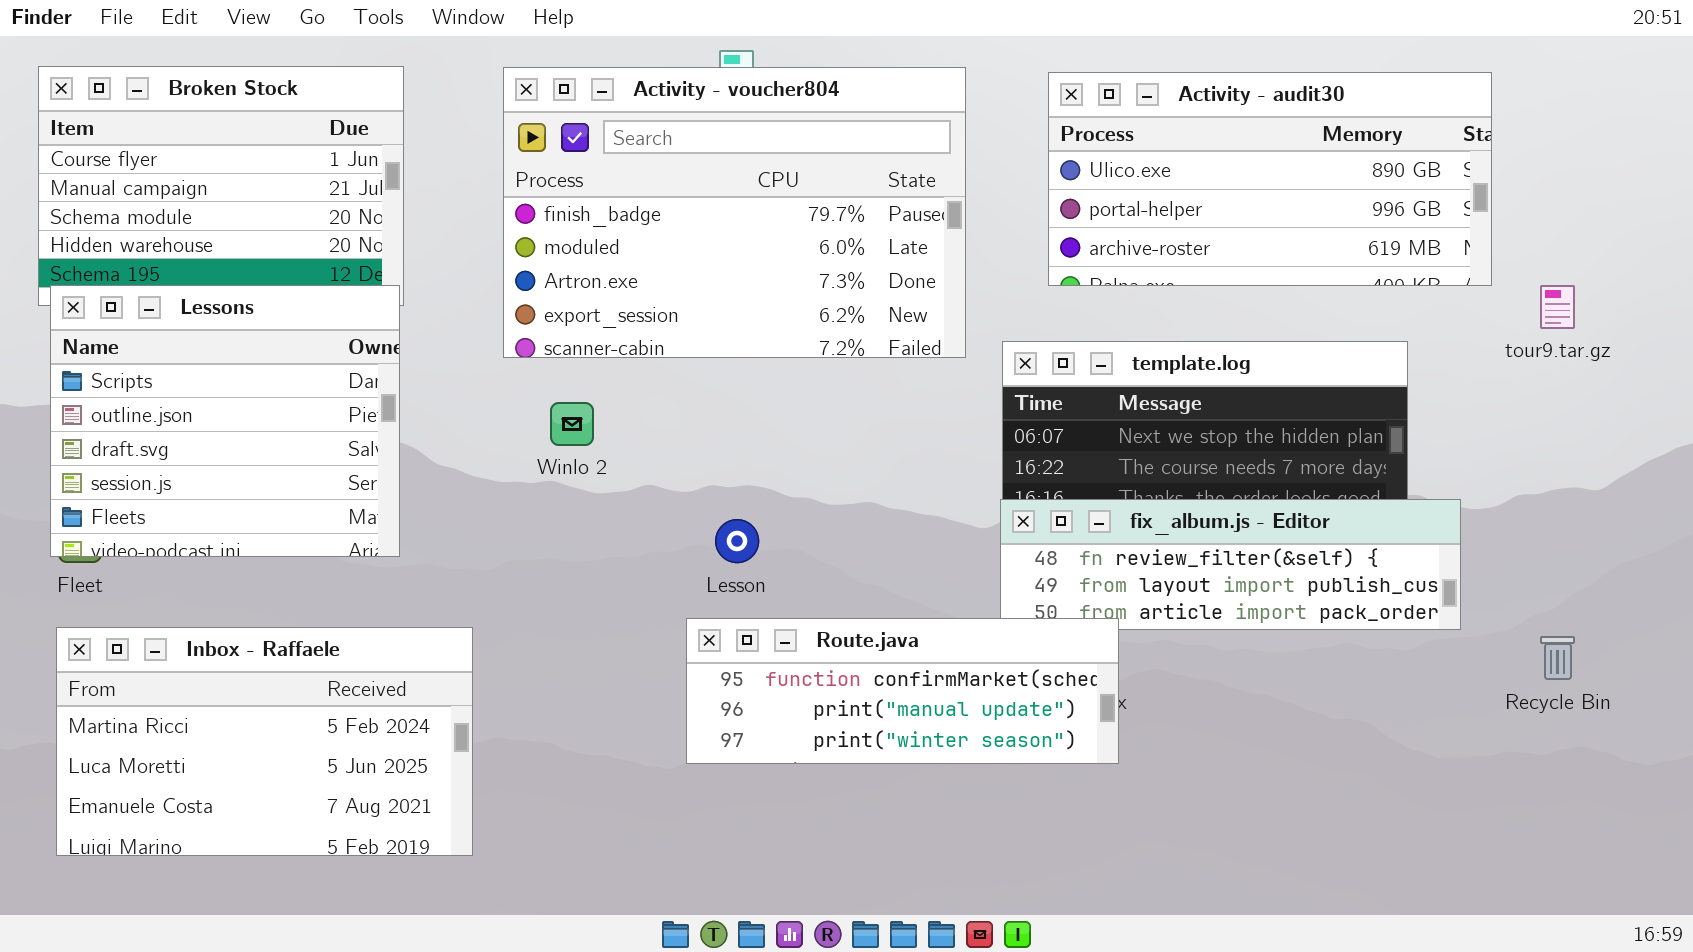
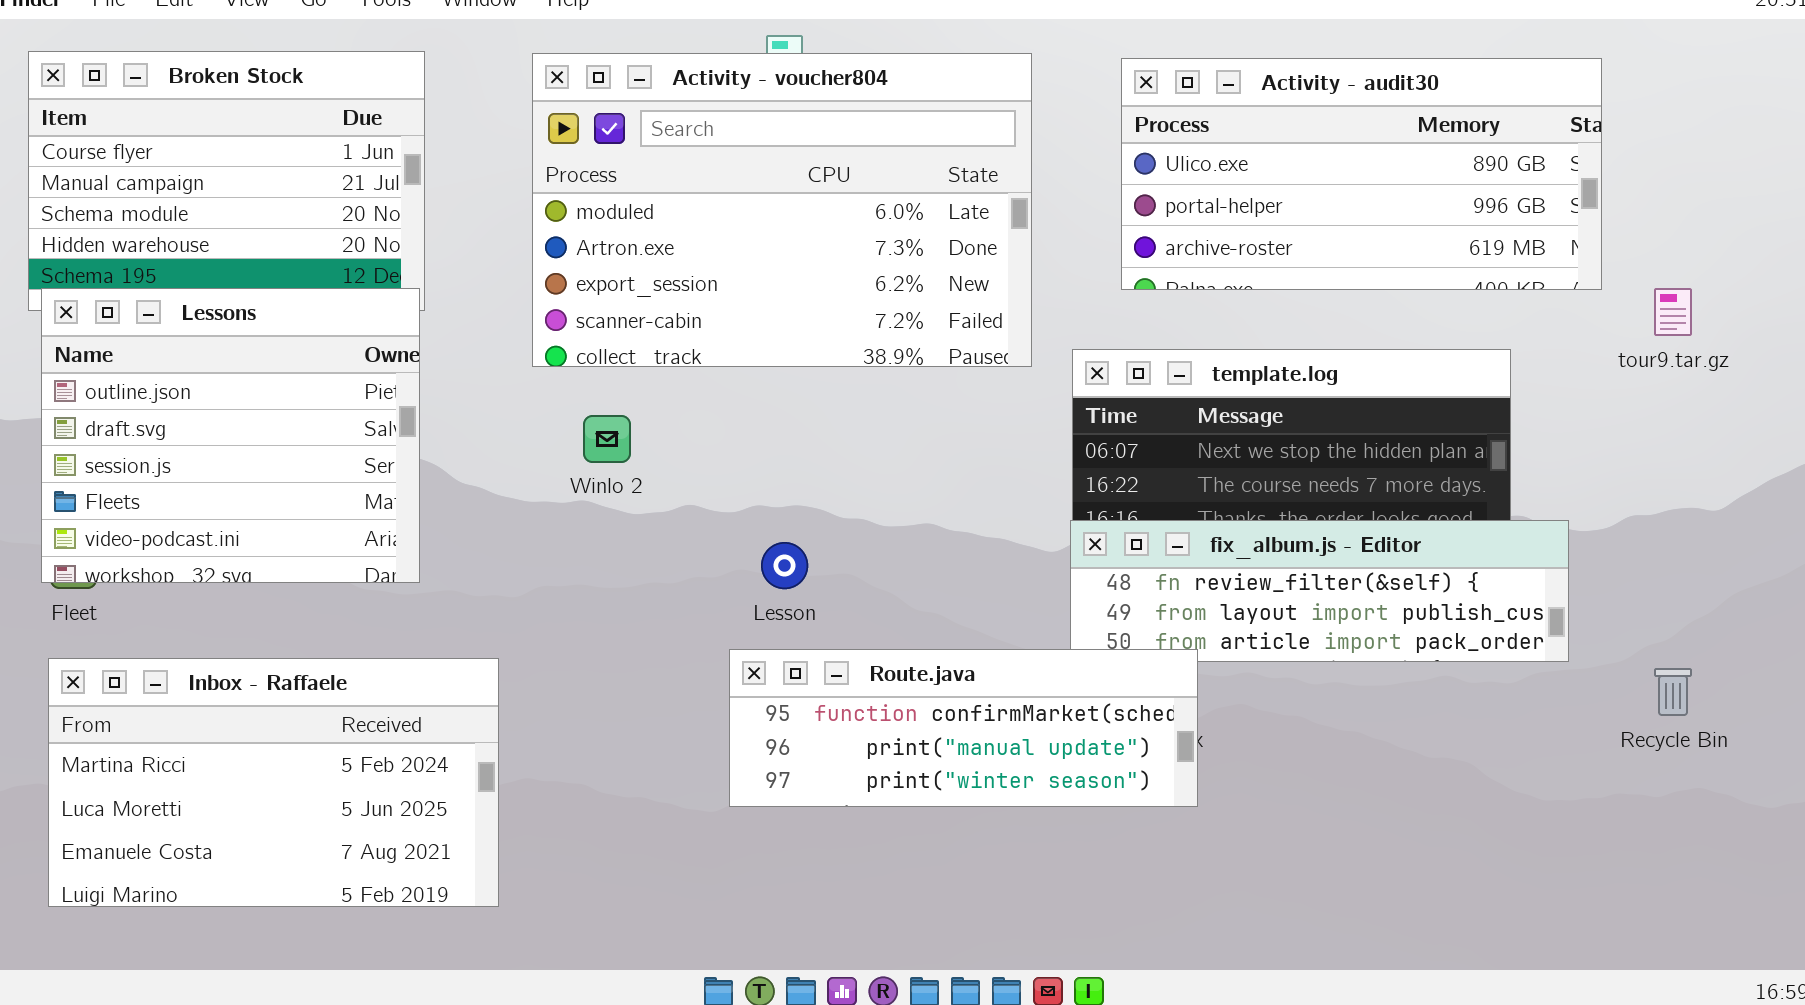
Activity - voucher804: [503,67,966,358] -> [532,53,1032,367], scrolled down 1 row
Lessons: [50,285,400,557] -> [41,288,420,583], scrolled down 1 row

